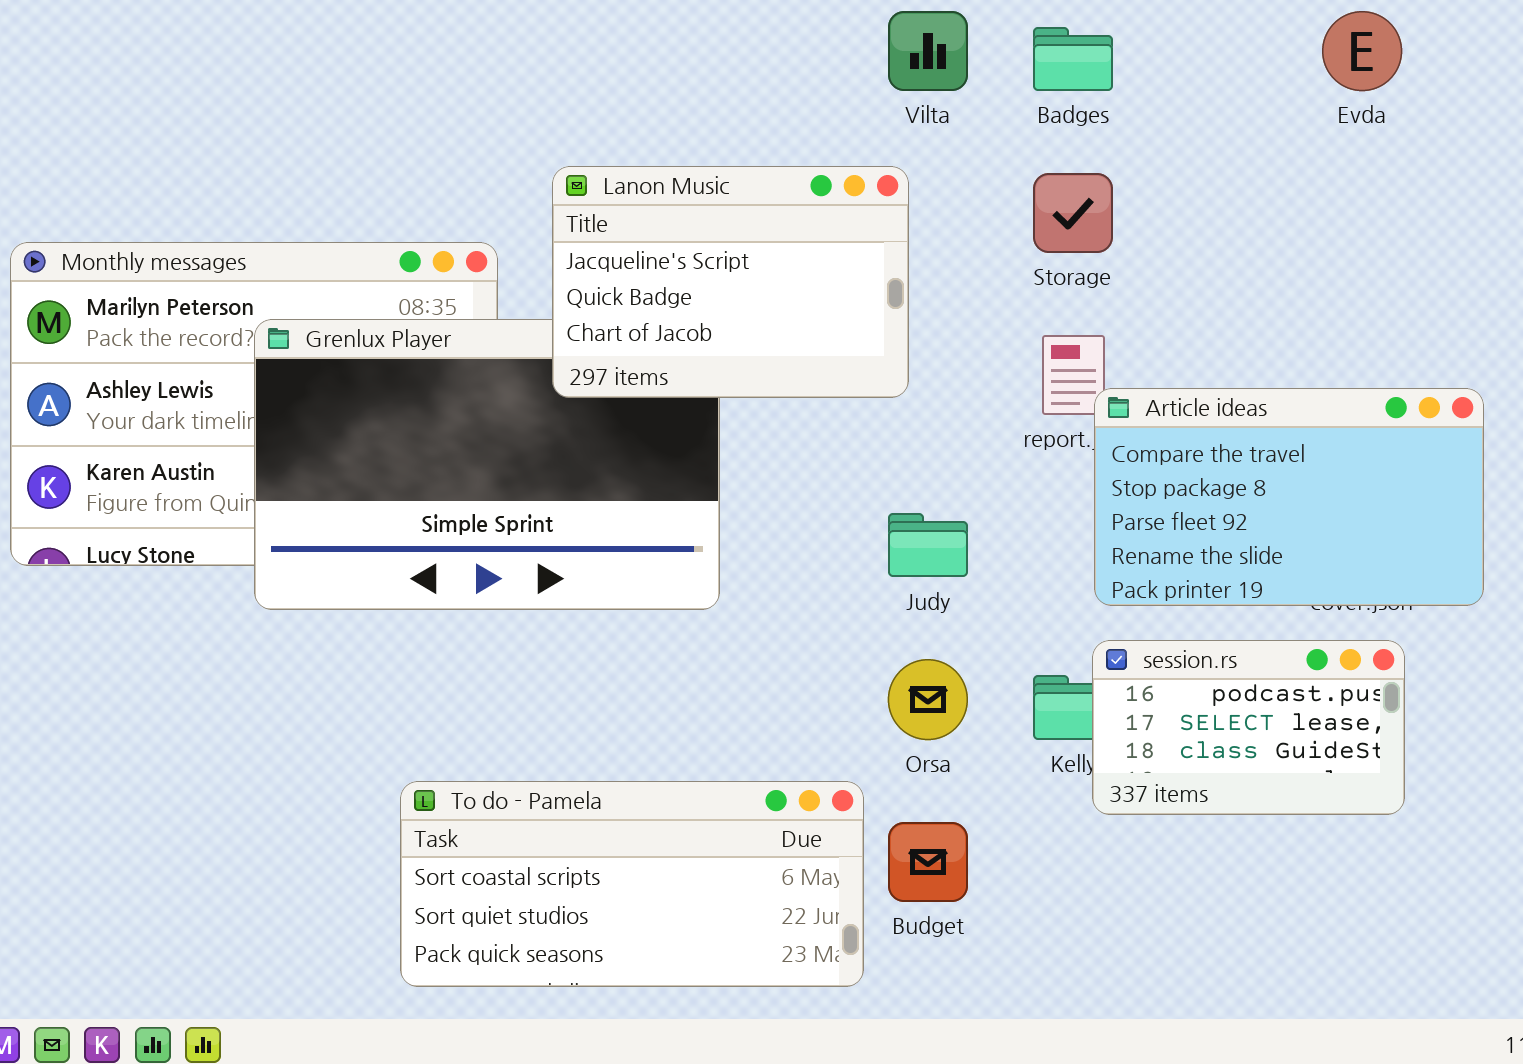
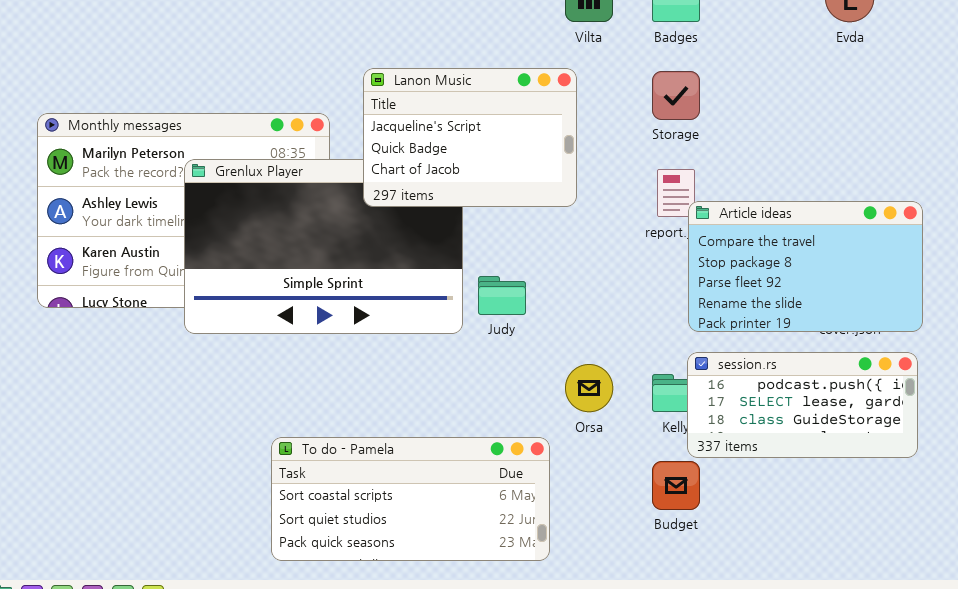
Judy: [888,513,968,577] -> [478,276,526,315], moved
session.rs: [1092,640,1405,815] -> [687,352,918,458], resized
Budget: [888,822,968,902] -> [652,461,700,510], moved

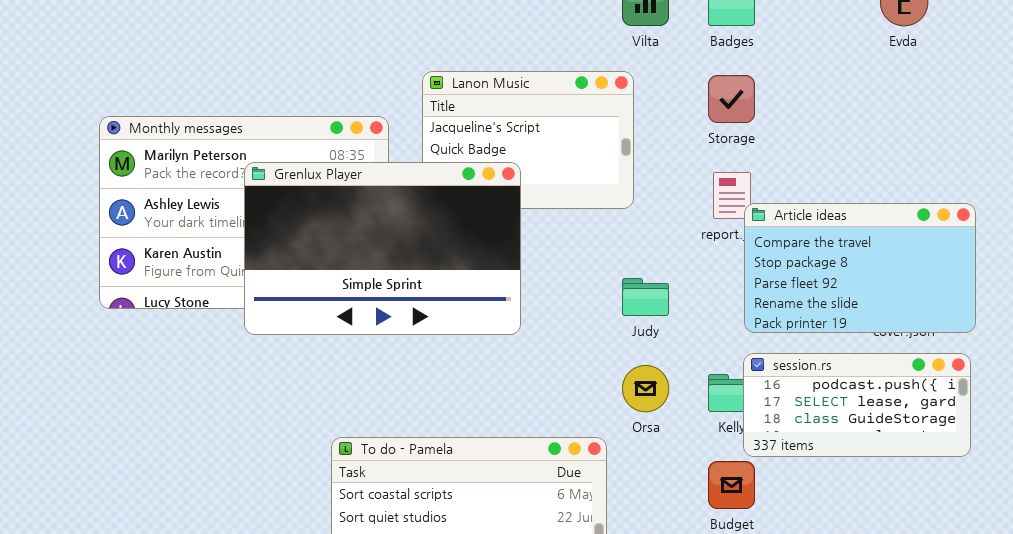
Grenlux Player: [184,159,463,334] -> [244,162,521,335], raised
Judy: [478,276,526,315] -> [622,278,669,316], moved

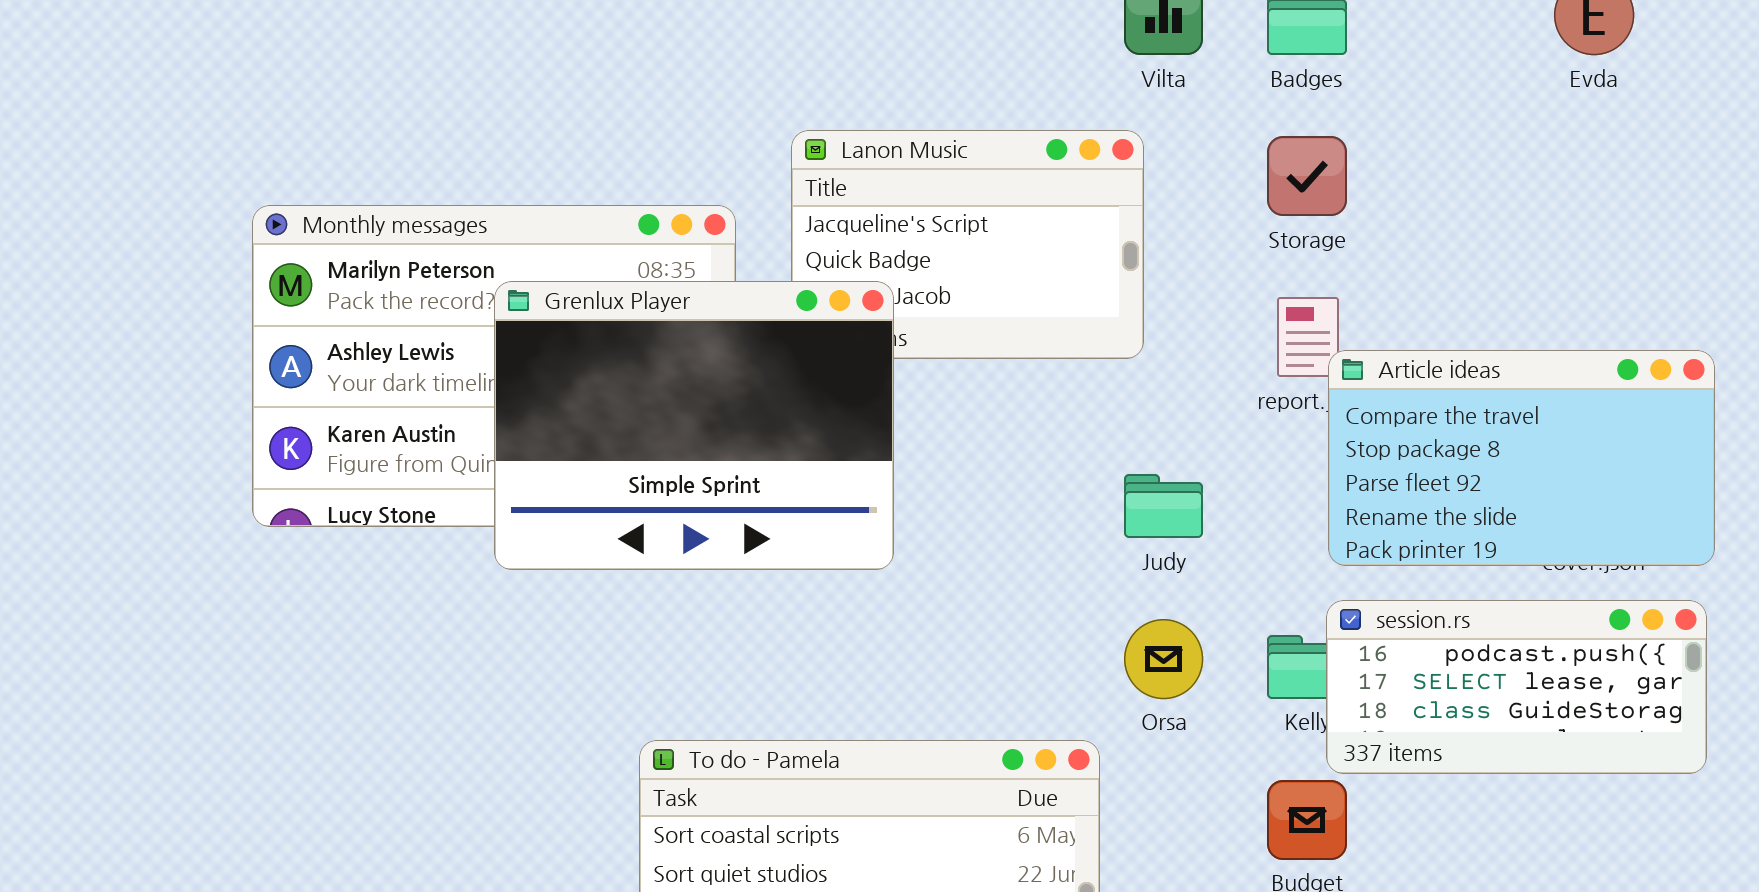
Grenlux Player: [244,162,521,335] -> [494,281,894,570], resized

